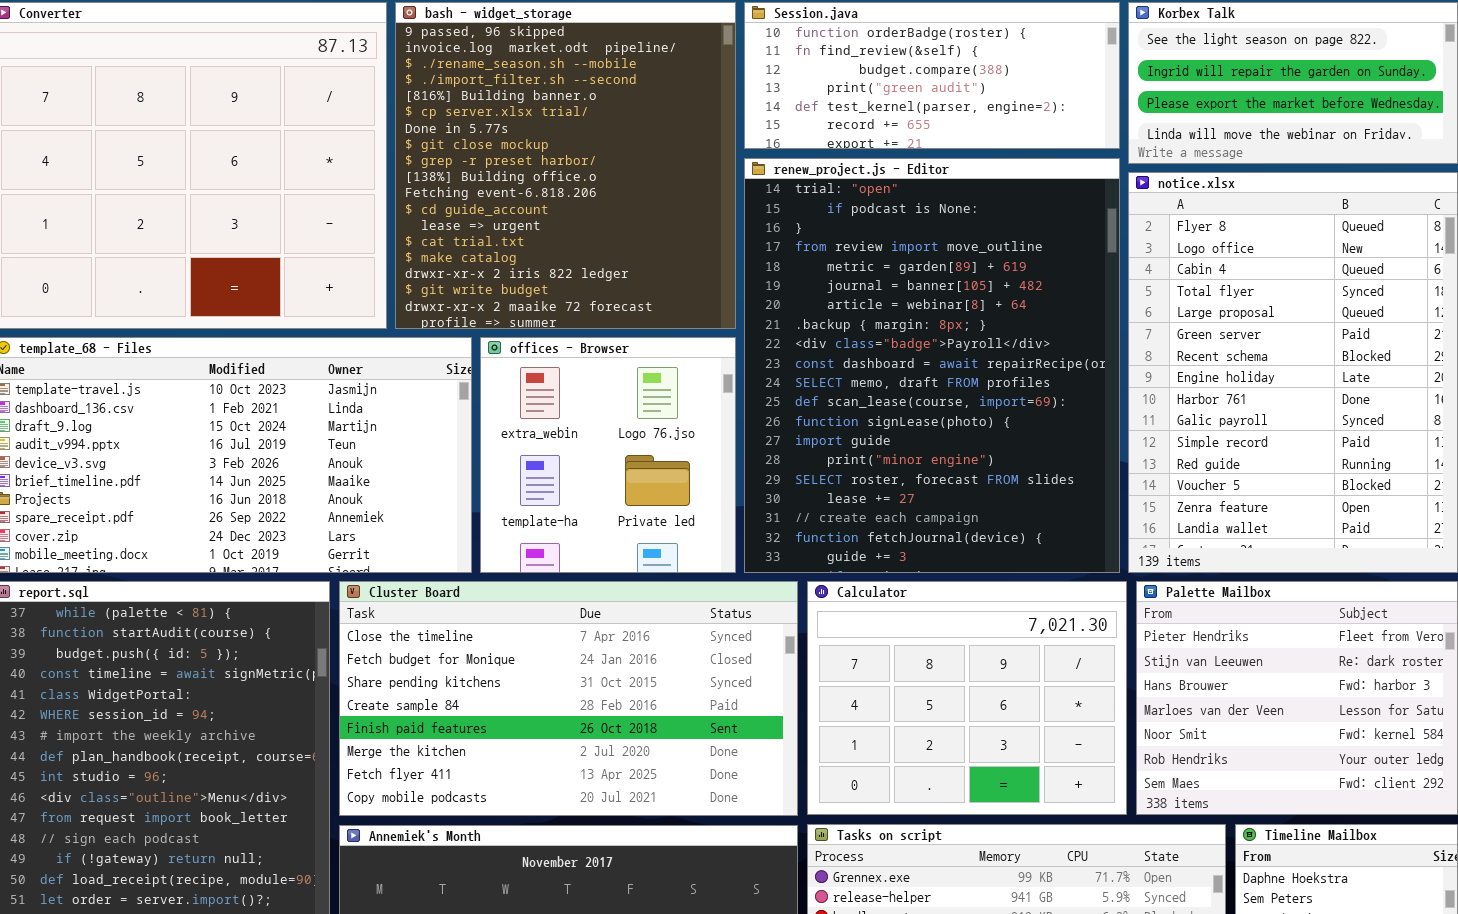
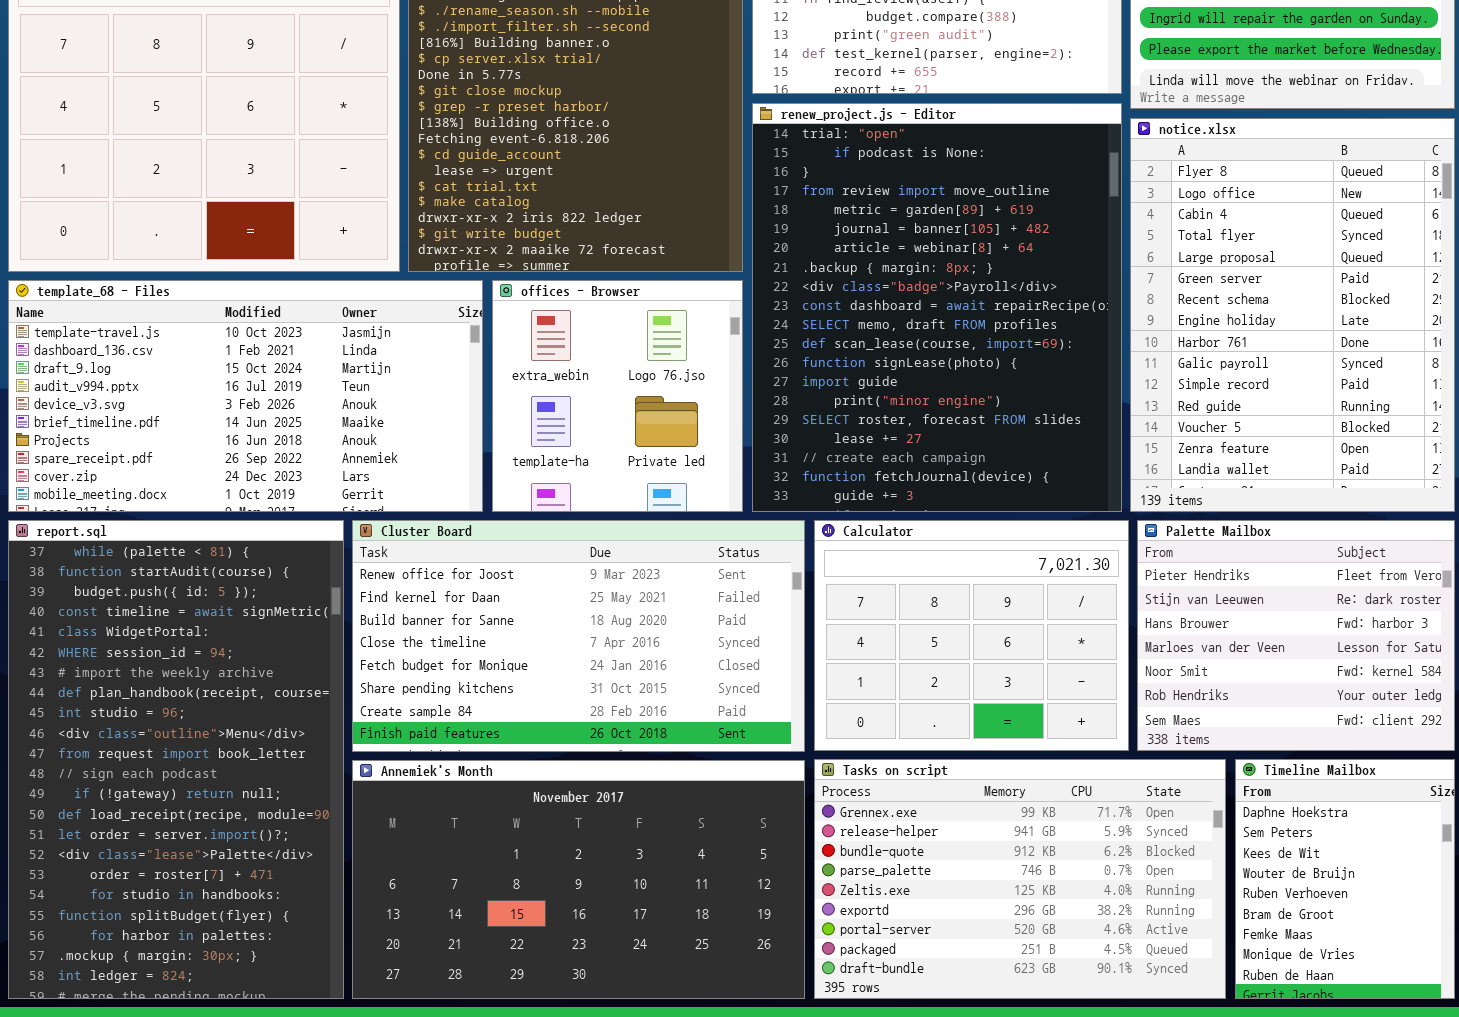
Cluster Board: [339,581,798,816] -> [352,520,805,752], scrolled up 3 rows

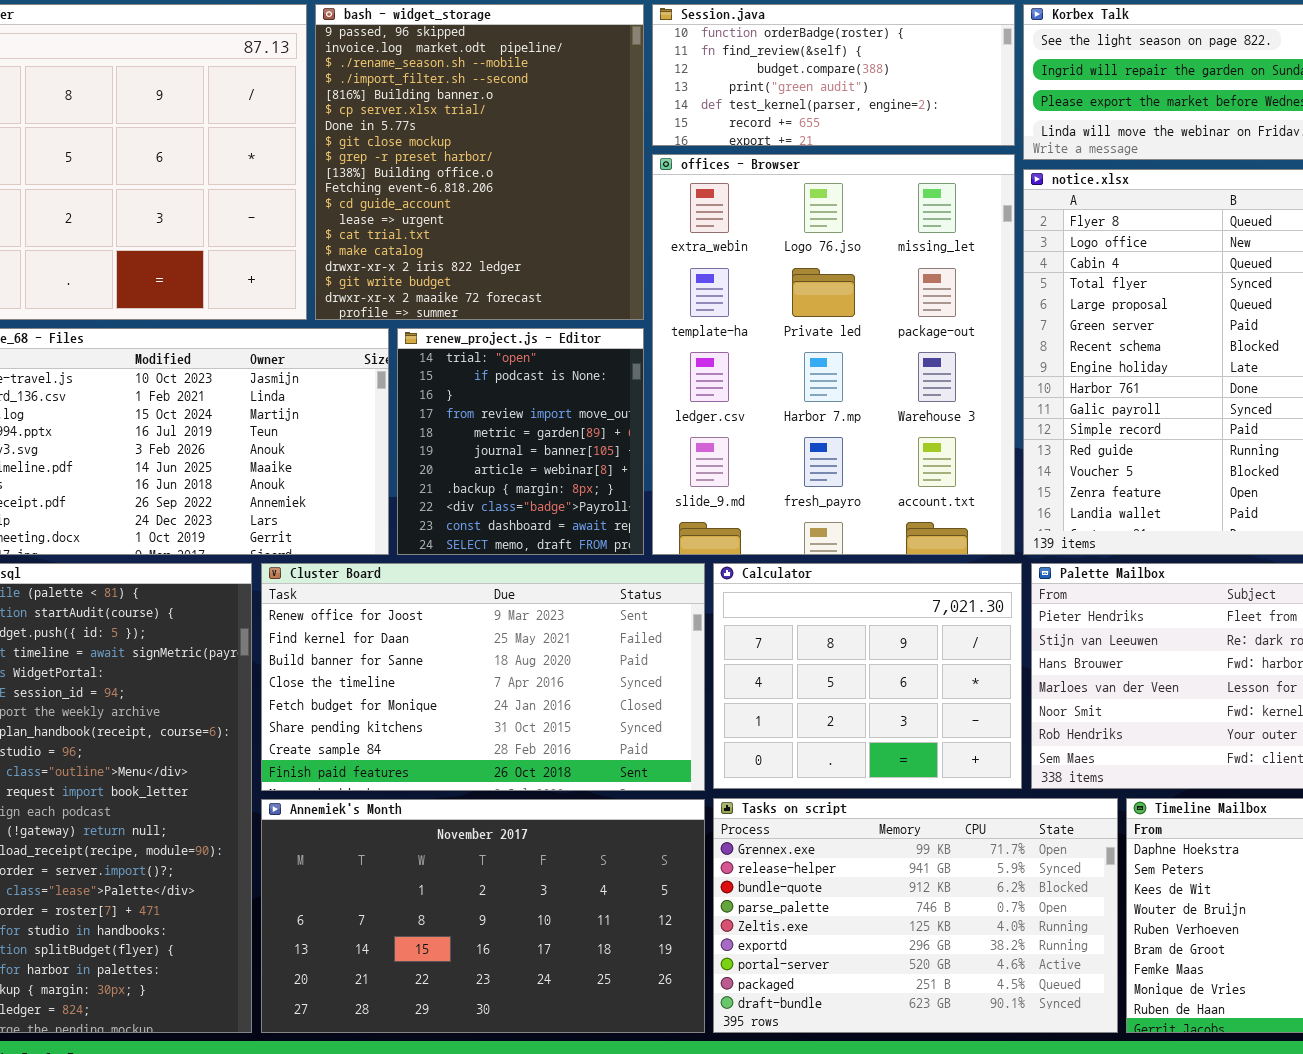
renew_project.js - Editor: [752,103,1122,512] -> [397,328,644,555], moved, resized
offices - Browser: [492,280,743,512] -> [652,154,1015,555], moved, resized

